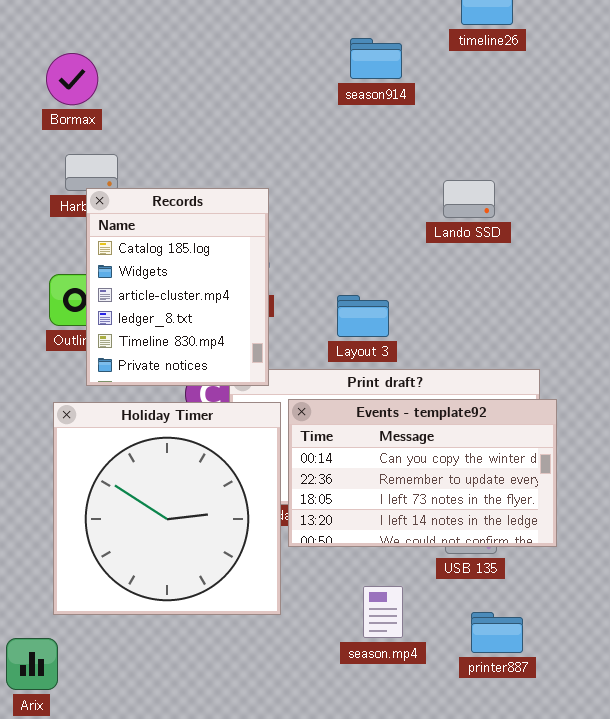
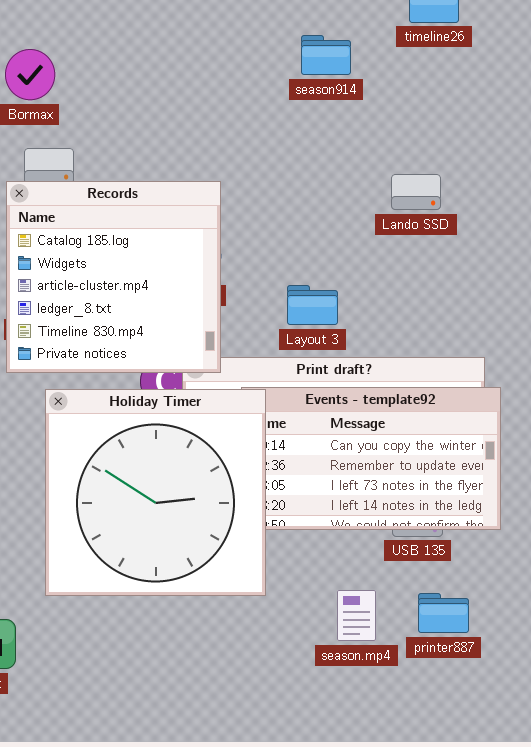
Records: [86,188,269,386] -> [6,181,221,373], resized
Holiday Timer: [53,402,281,615] -> [45,389,266,596], moved
season.mp4: [363,586,403,638] -> [337,590,376,641], moved

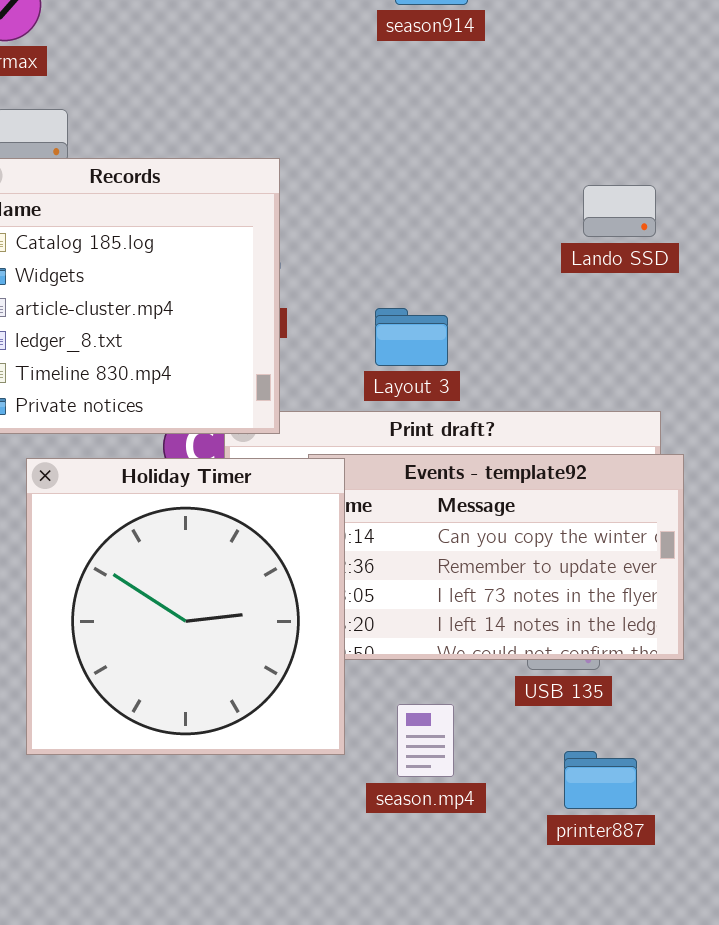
Lando SSD: [391,174,441,210] -> [583,185,656,237], moved
season.mp4: [337,590,376,641] -> [397,704,454,777], moved

